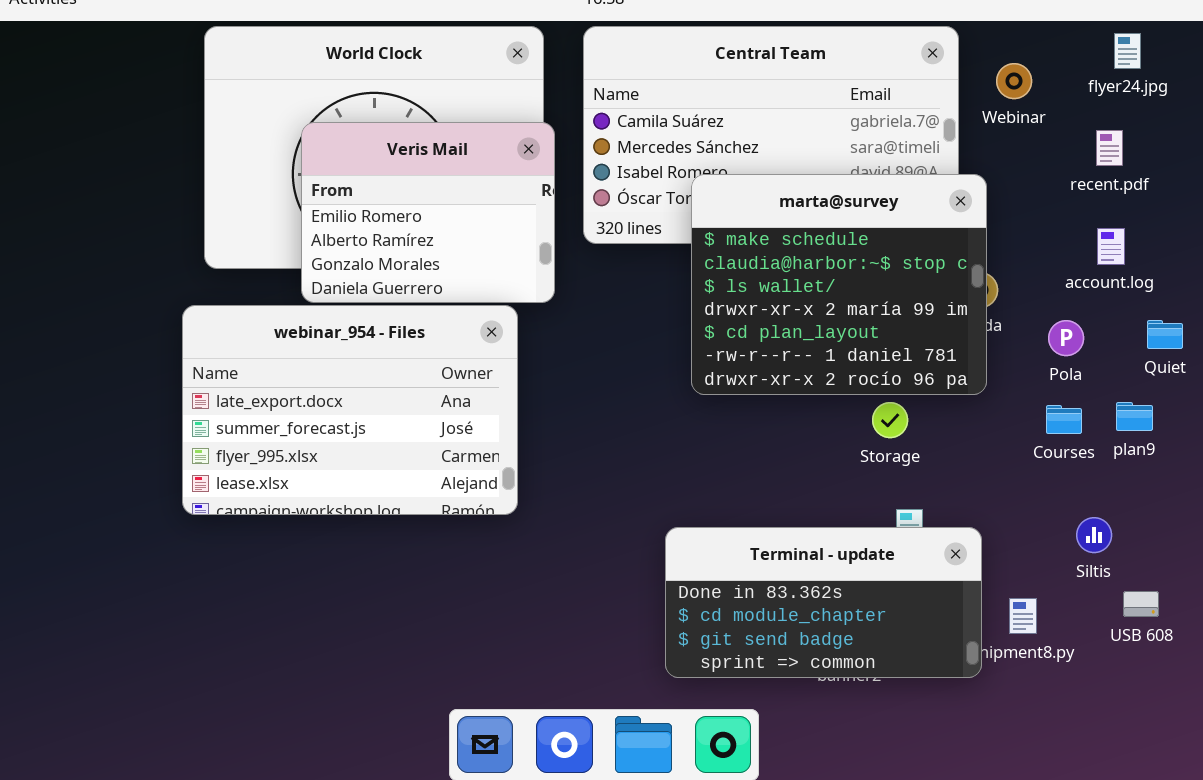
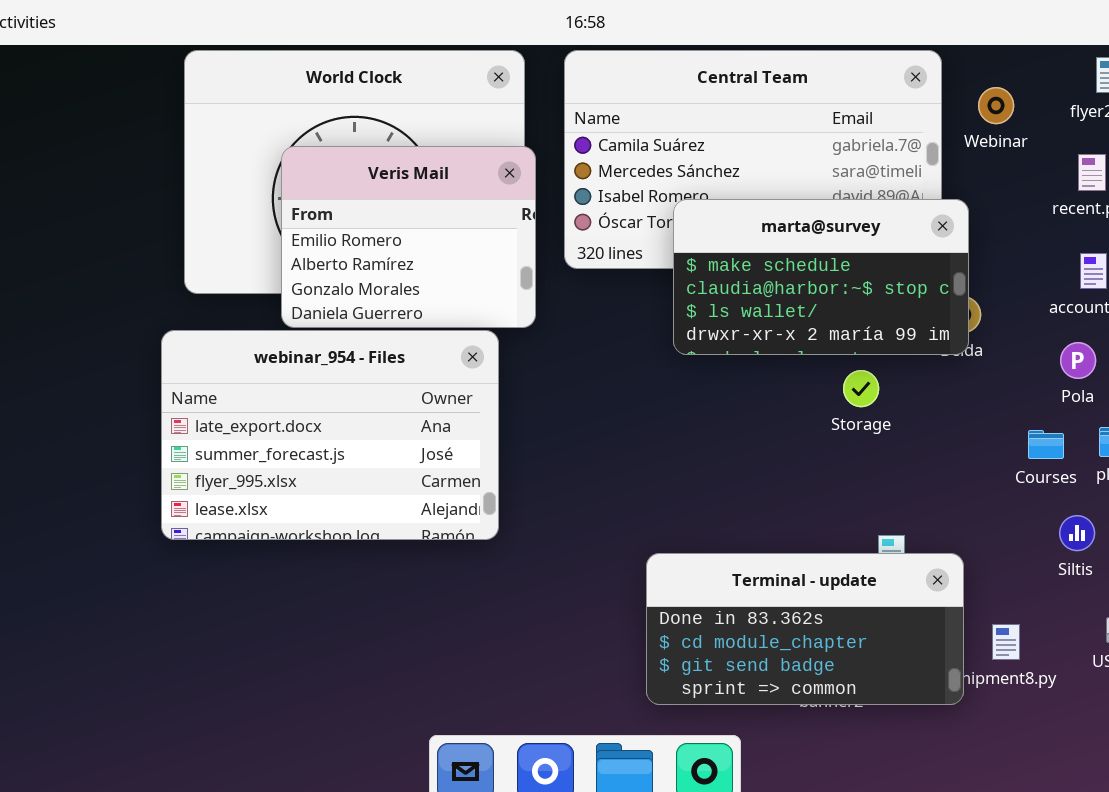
marta@survey: [691,174,987,395] -> [673,199,969,355], resized
Pola: [1048,320,1084,356] -> [1060,342,1096,379], moved
Storage: [872,402,908,438] -> [843,370,879,407], moved
Siltis: [1076,517,1112,553] -> [1059,515,1095,551], moved

